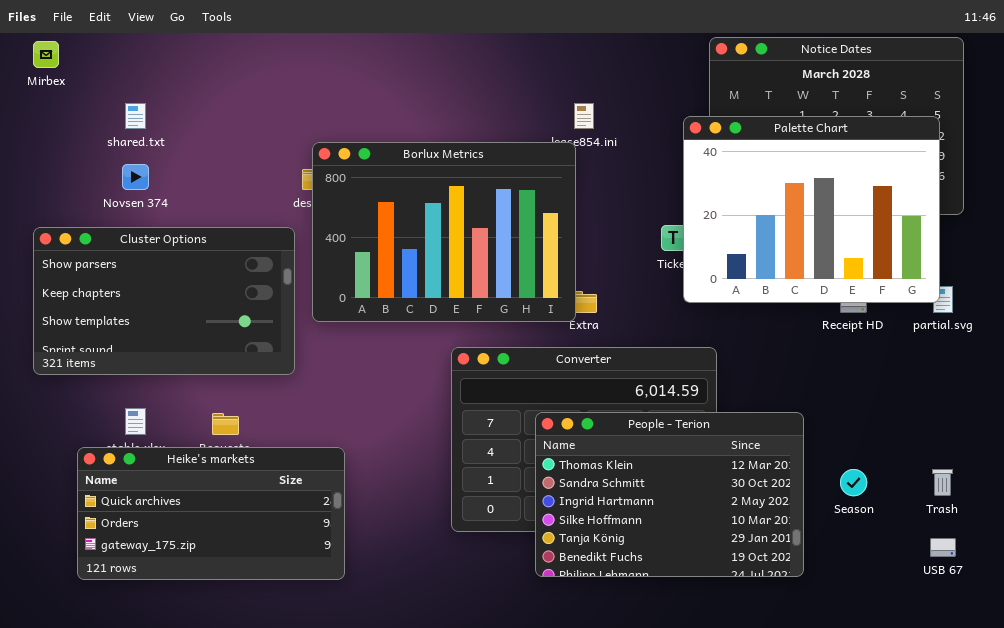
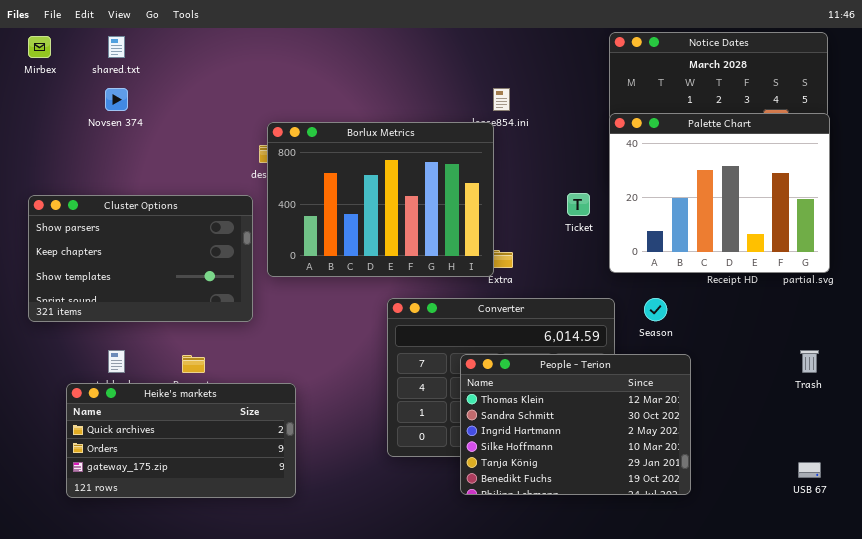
shared.txt: [125,103,146,129] -> [108,36,125,58], moved
Palette Chart: [683,116,940,303] -> [609,113,830,273], moved
Novsen 374: [122,164,149,190] -> [105,88,128,111], moved
Season: [840,469,867,496] -> [644,298,667,321], moved
Trash: [932,469,953,496] -> [800,350,819,373], moved

